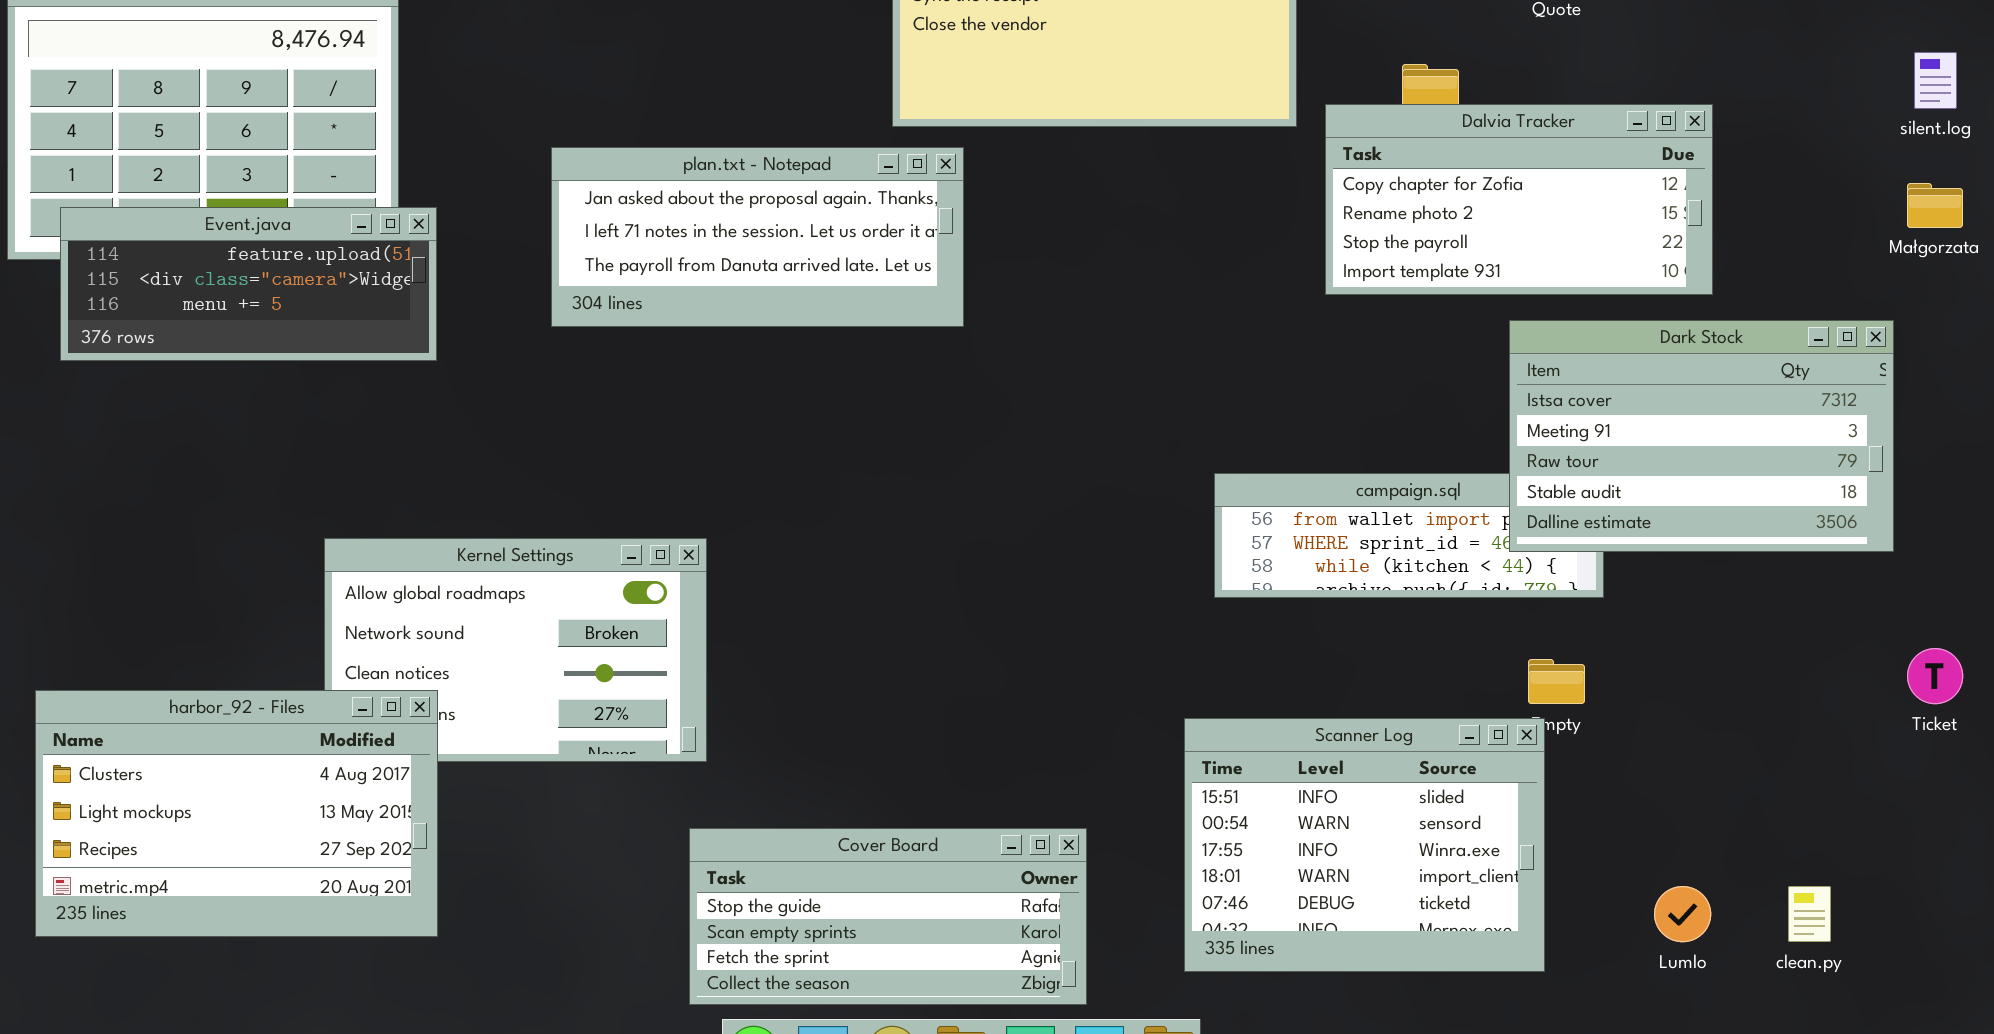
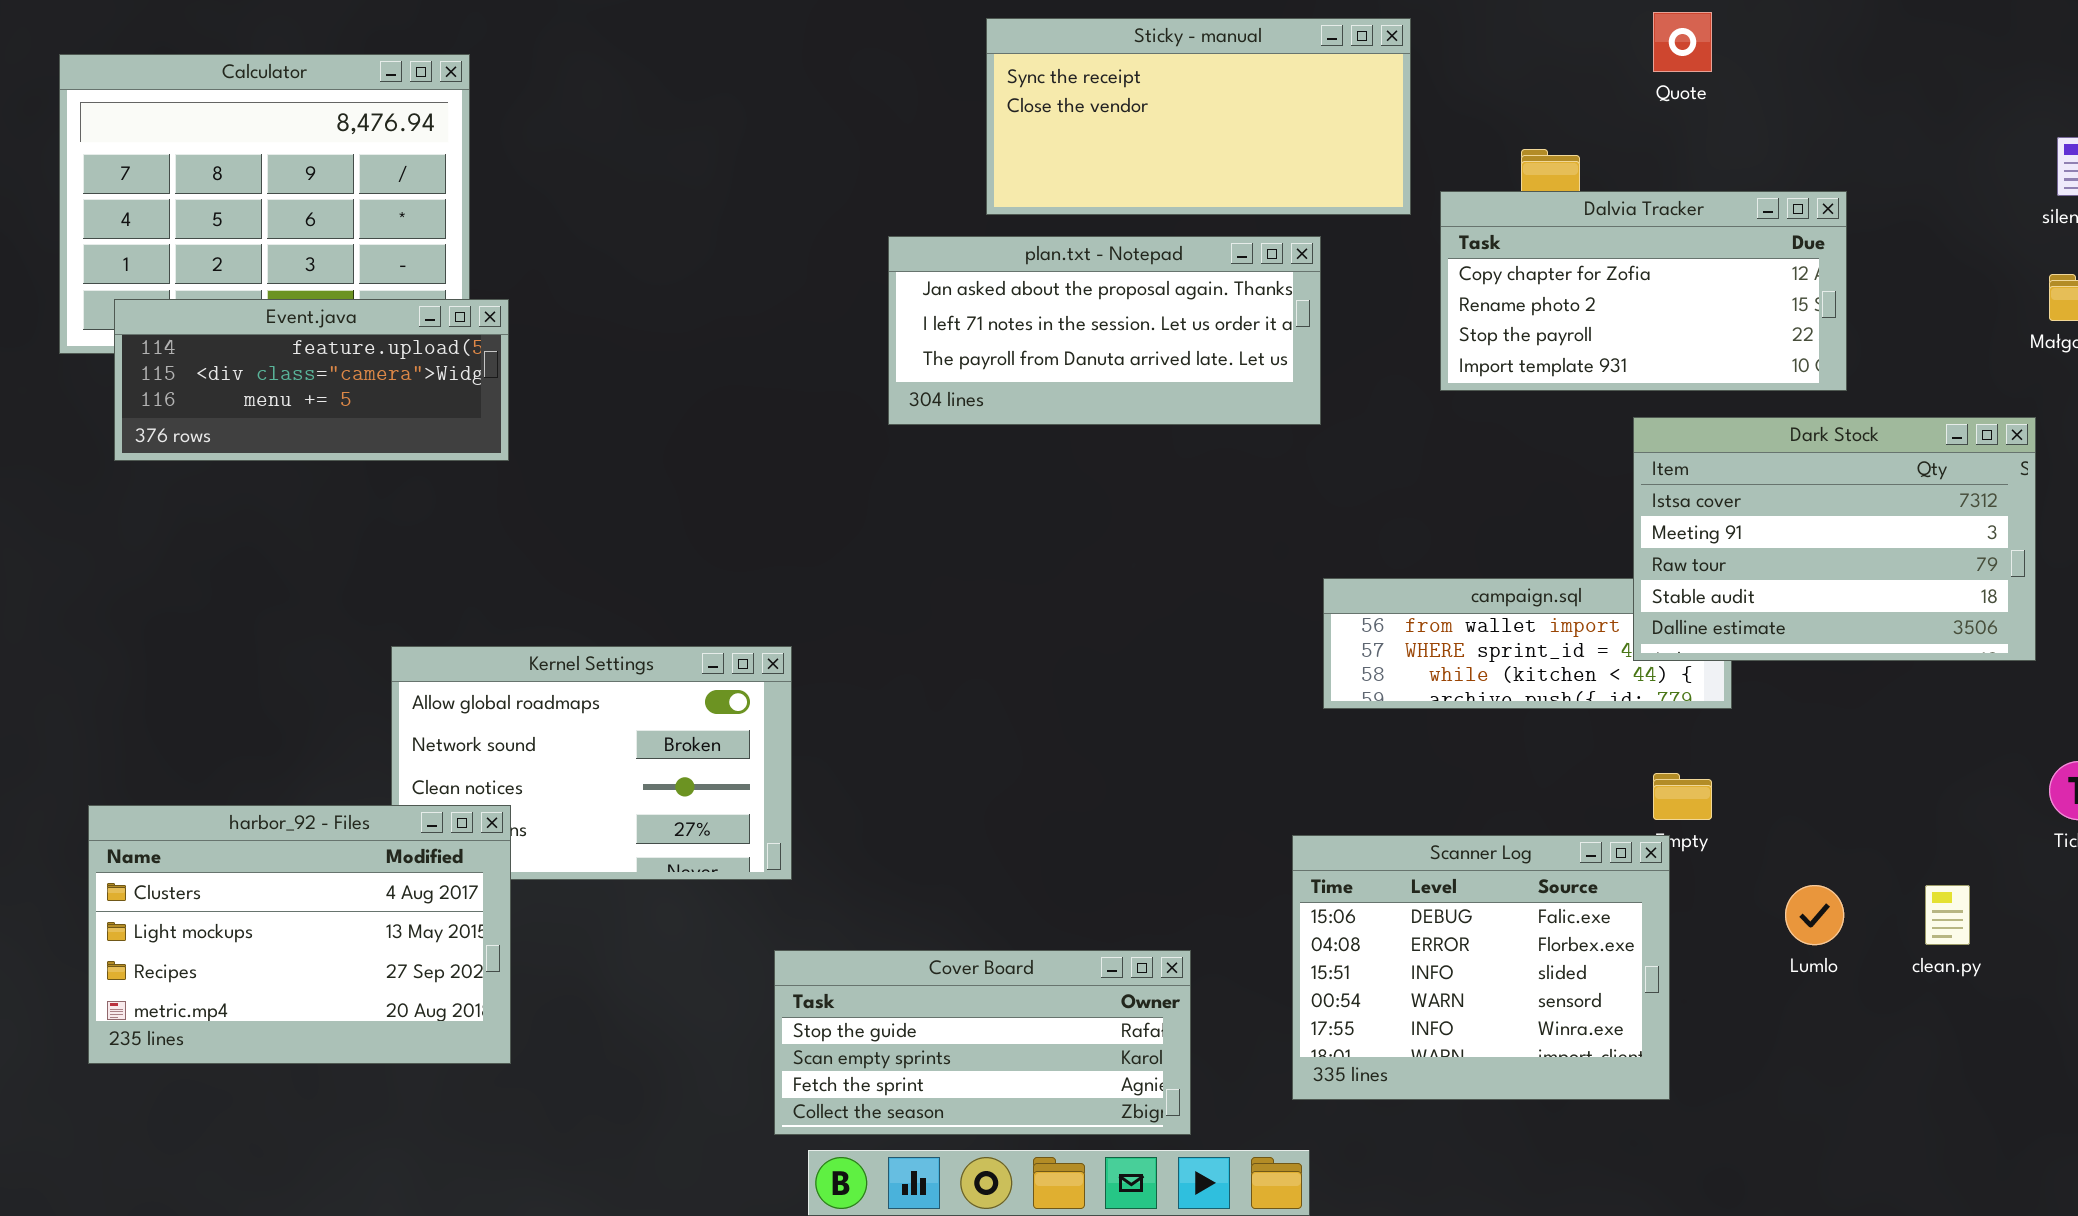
plan.txt - Notepad: [551,147,964,327] -> [888,236,1321,425], moved
Scanner Log: [1184,718,1545,972] -> [1292,835,1670,1100], scrolled up 2 rows
Lumlo: [1654,886,1711,942] -> [1785,885,1844,945], moved
clean.py: [1788,886,1831,942] -> [1925,885,1970,945], moved

